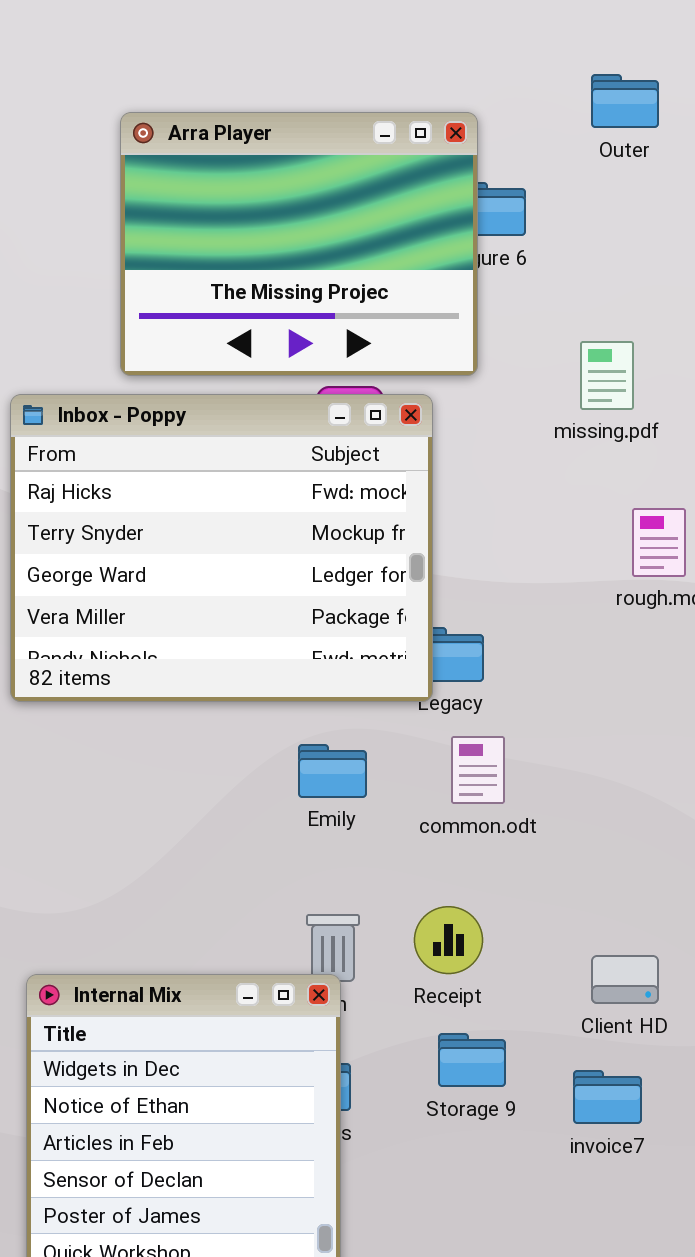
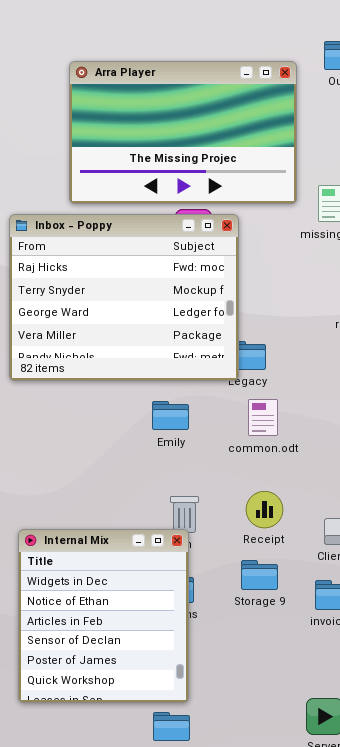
Arra Player: [120,112,478,376] -> [69,61,297,204], resized
Emily: [298,744,367,798] -> [152,401,189,430], moved
Receipt: [414,906,483,974] -> [246,491,283,528], moved

